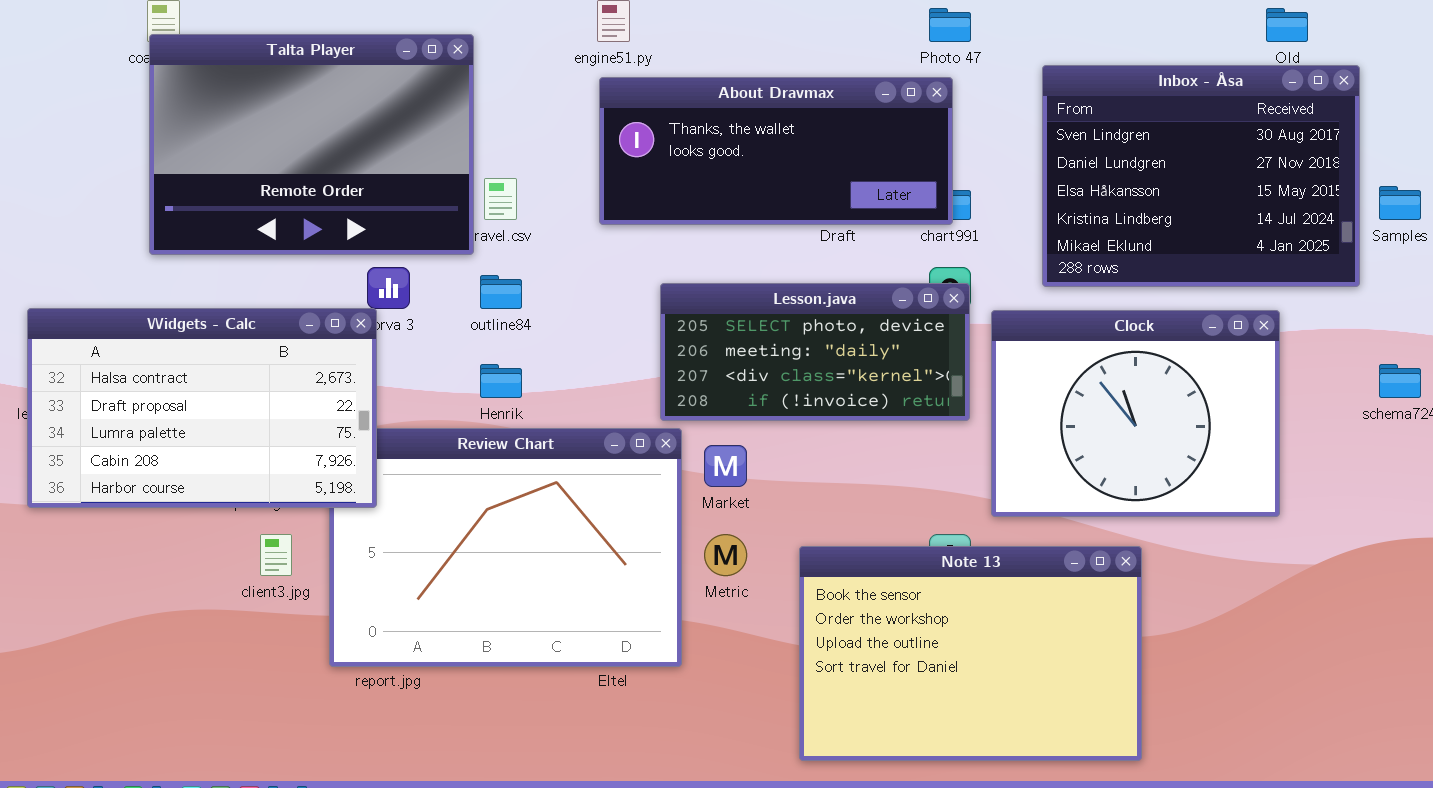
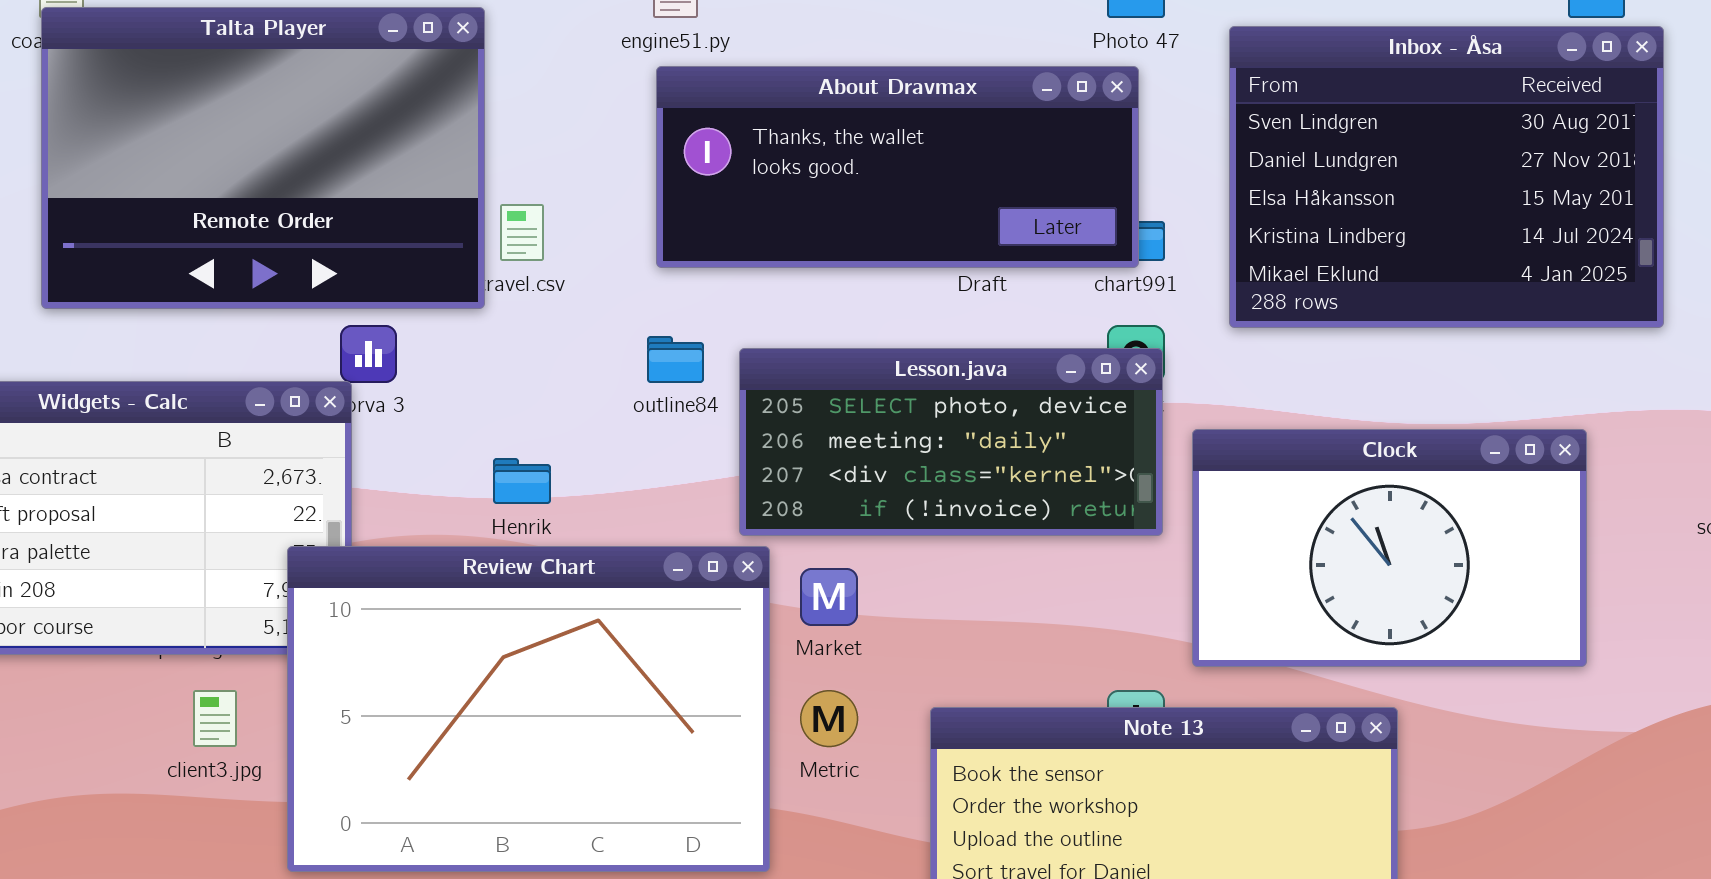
Inbox - Åsa: [1042,65,1360,287] -> [1229,26,1664,328], moved
outline84: [480,275,522,309] -> [647,336,704,383], moved
Clock: [991,310,1280,517] -> [1192,429,1587,667], resized
Review Chart: [329,428,682,667] -> [287,546,770,872], raised

